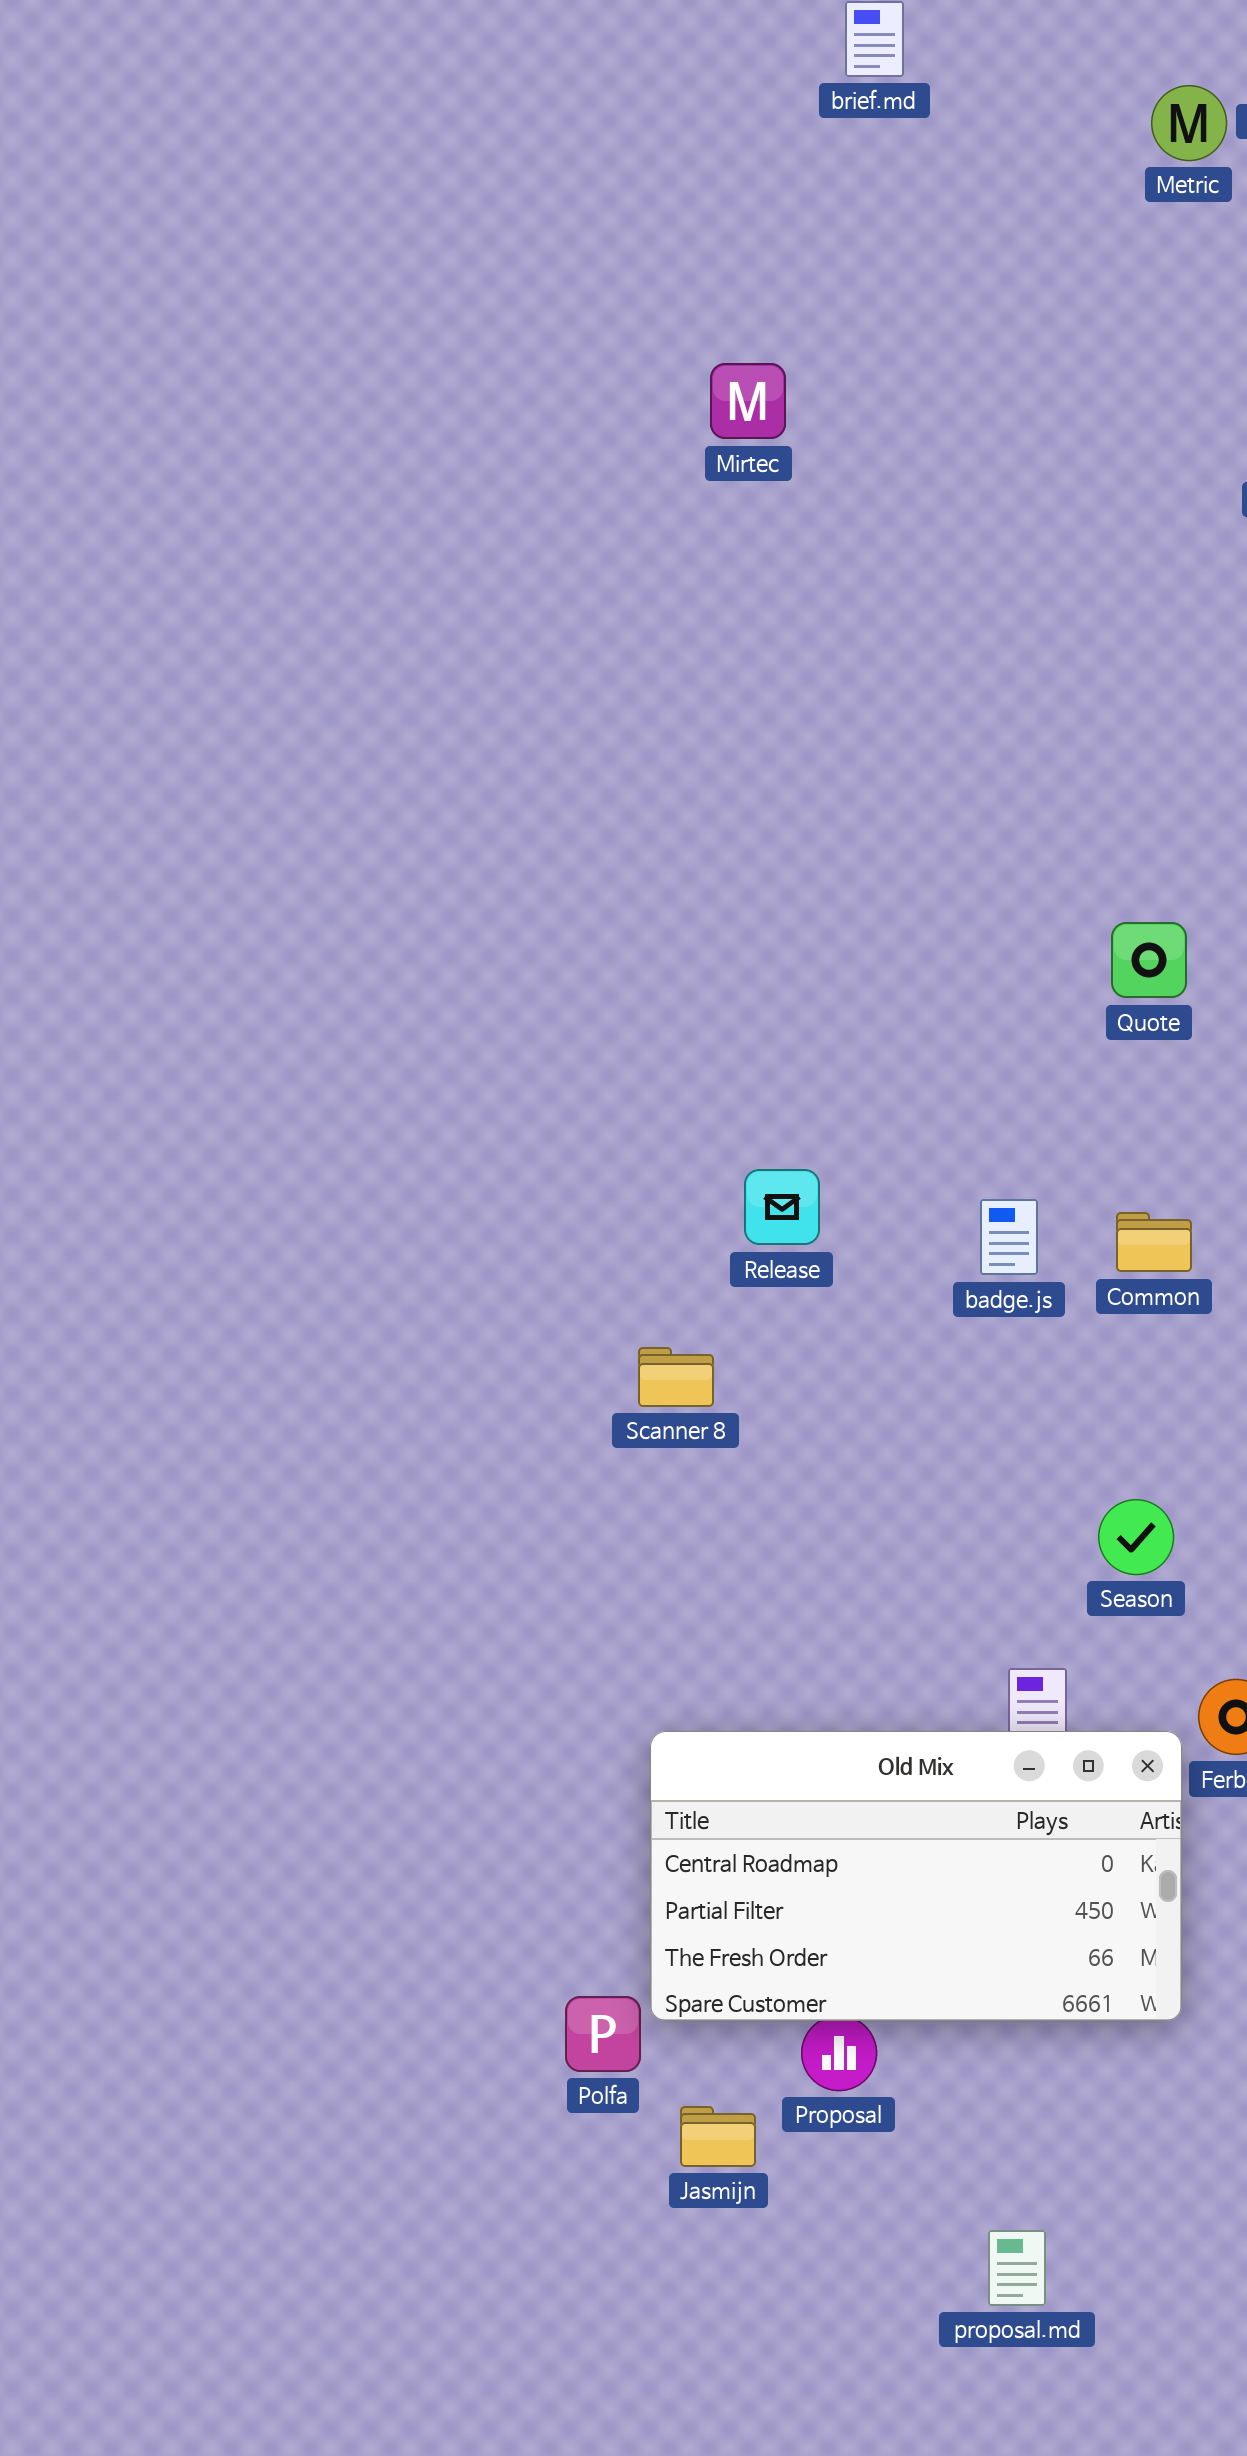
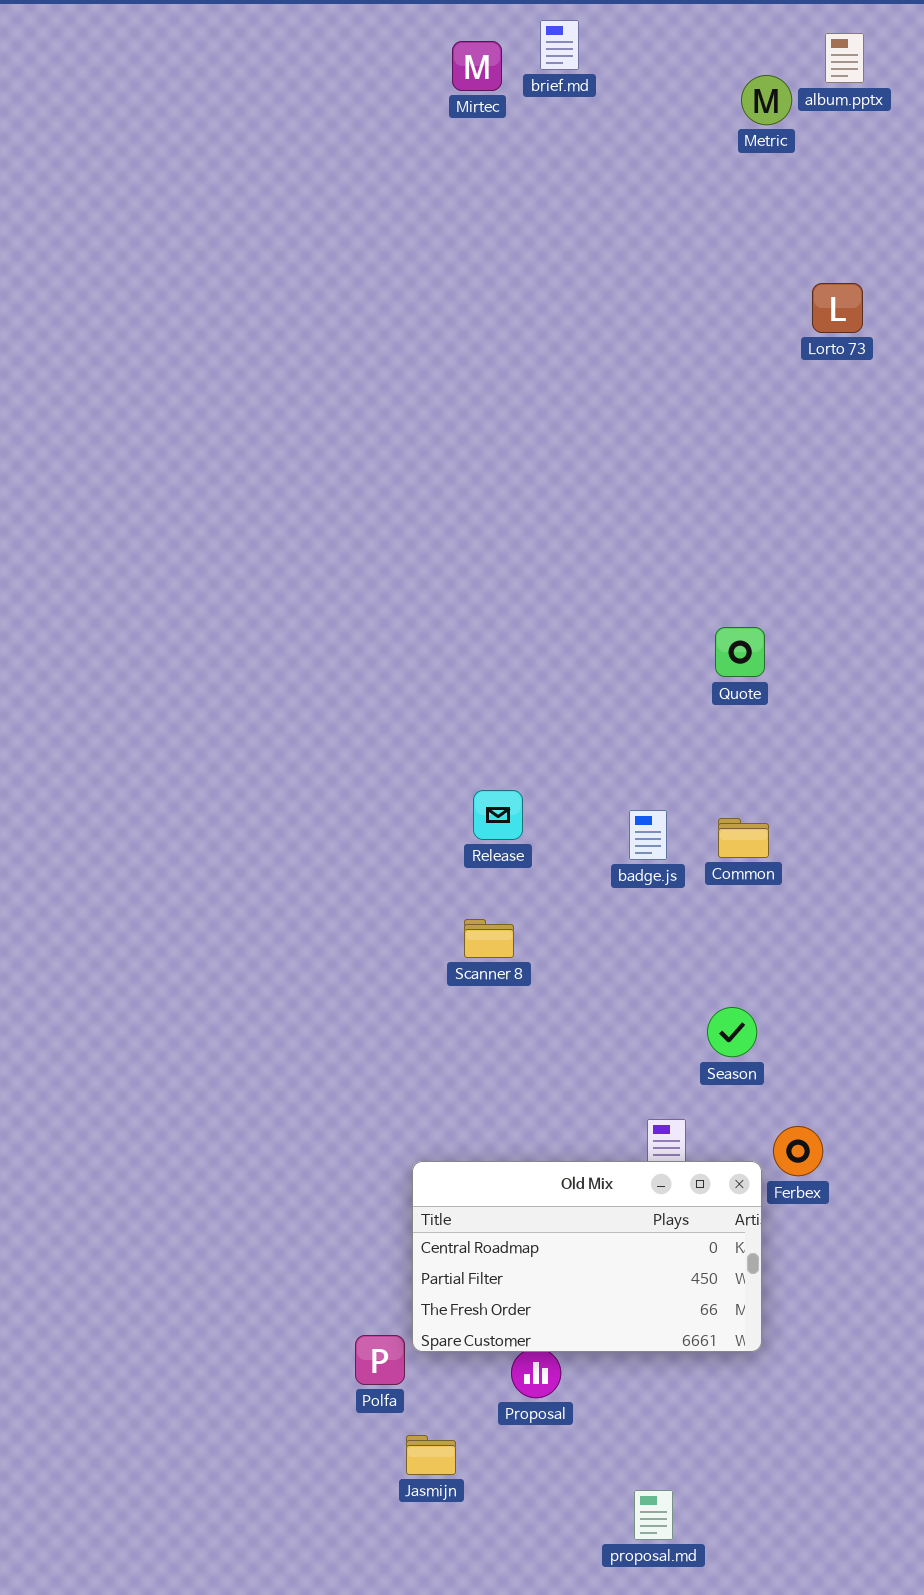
Mirtec: [710,363,786,439] -> [452,41,502,91], moved
Scanner 8: [638,1347,714,1407] -> [464,919,514,958], moved
Jasmijn: [680,2106,756,2167] -> [406,1435,456,1475], moved

